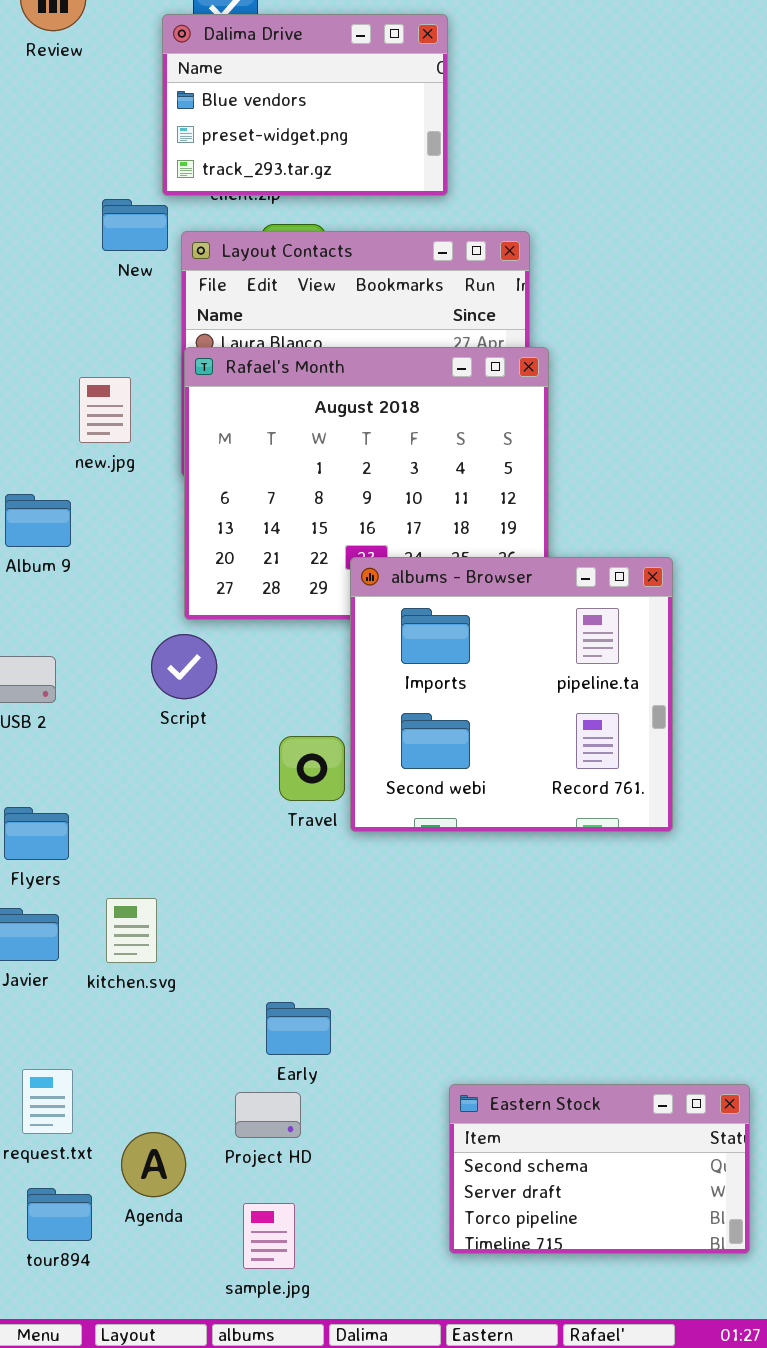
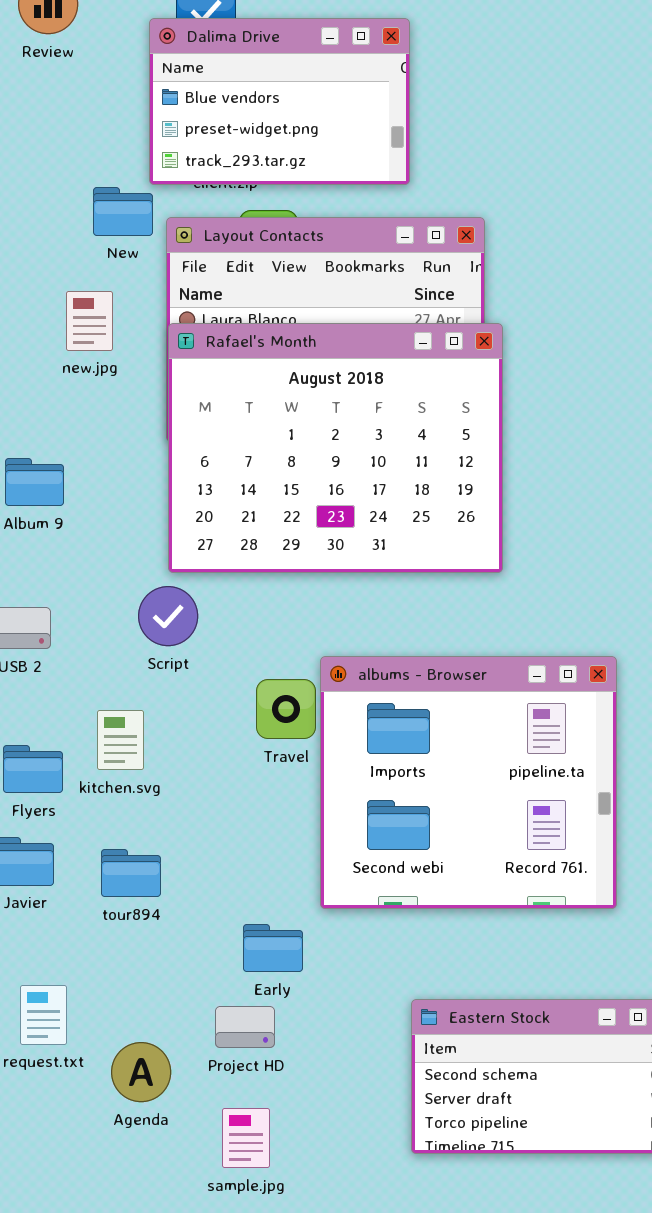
new.jpg: [79,377,131,443] -> [66,291,113,351], moved
albums - Browser: [350,557,673,832] -> [320,656,617,909], moved
kitchen.svg: [106,898,157,963] -> [97,710,144,770], moved
tour894: [27,1188,92,1241] -> [101,849,161,897], moved

